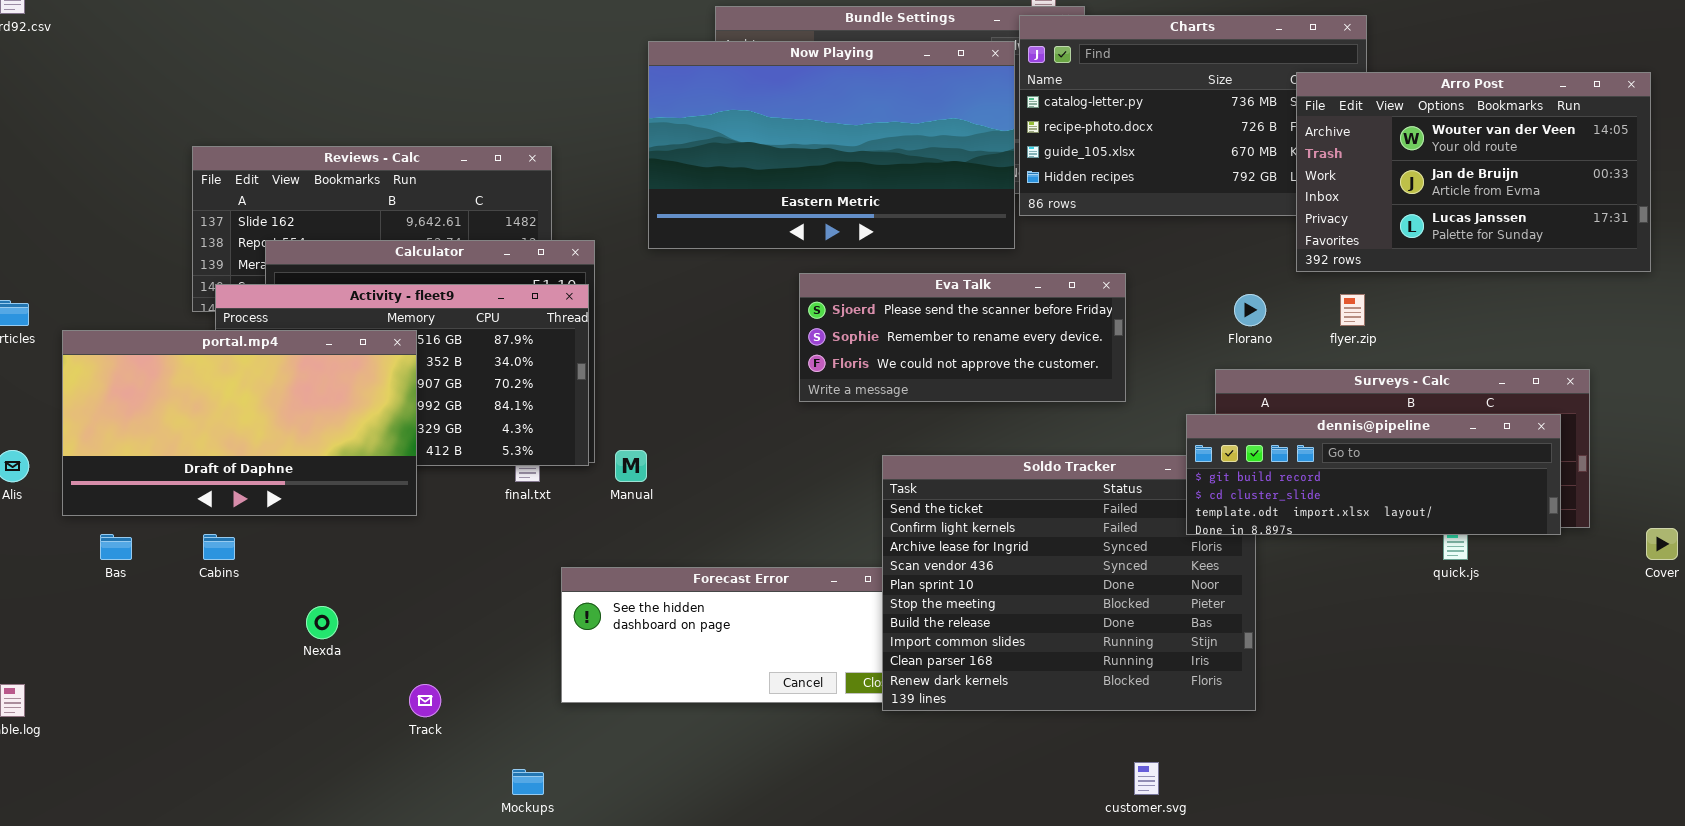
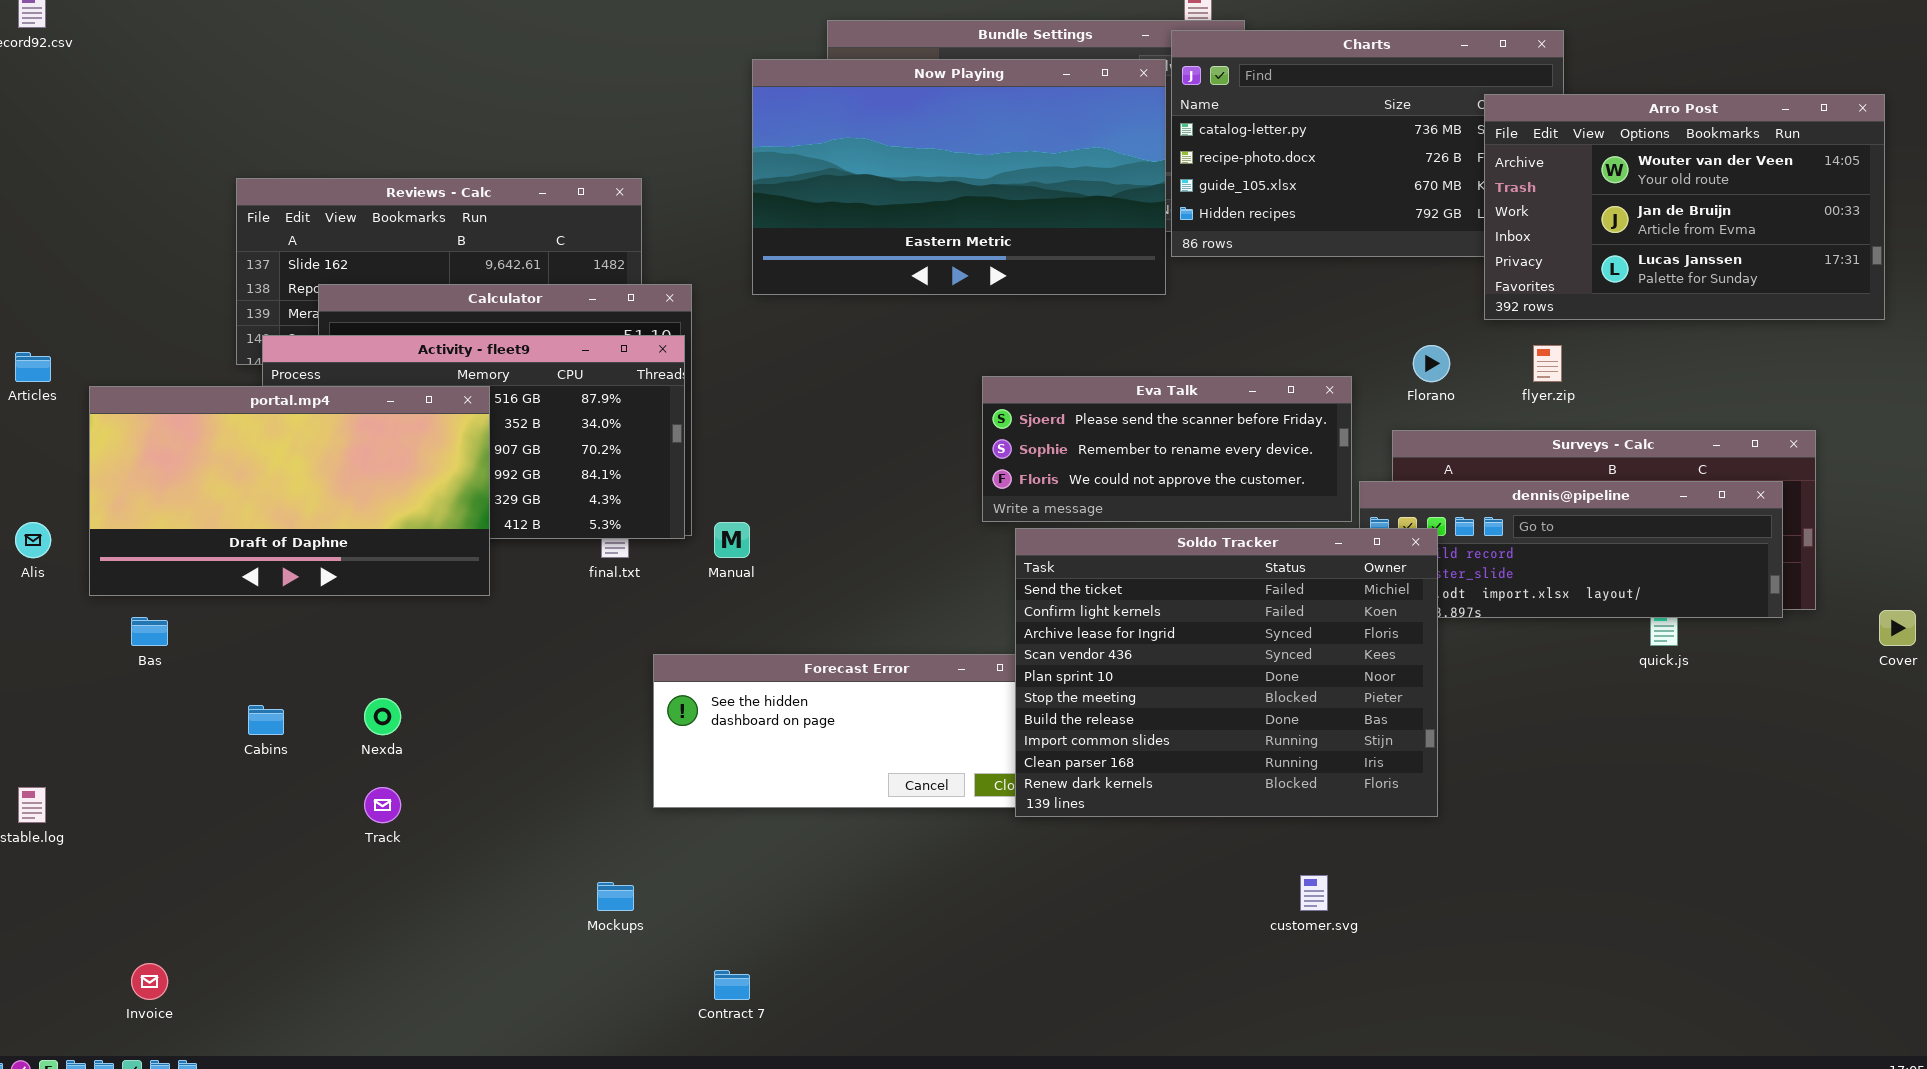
Eva Talk: [799,273,1126,402] -> [982,376,1352,522], moved
Soldo Tracker: [882,455,1256,711] -> [1015,528,1438,817], raised
Cabins: [203,534,235,560] -> [248,705,284,735], moved
Track: [409,684,441,717] -> [364,787,401,823], moved

